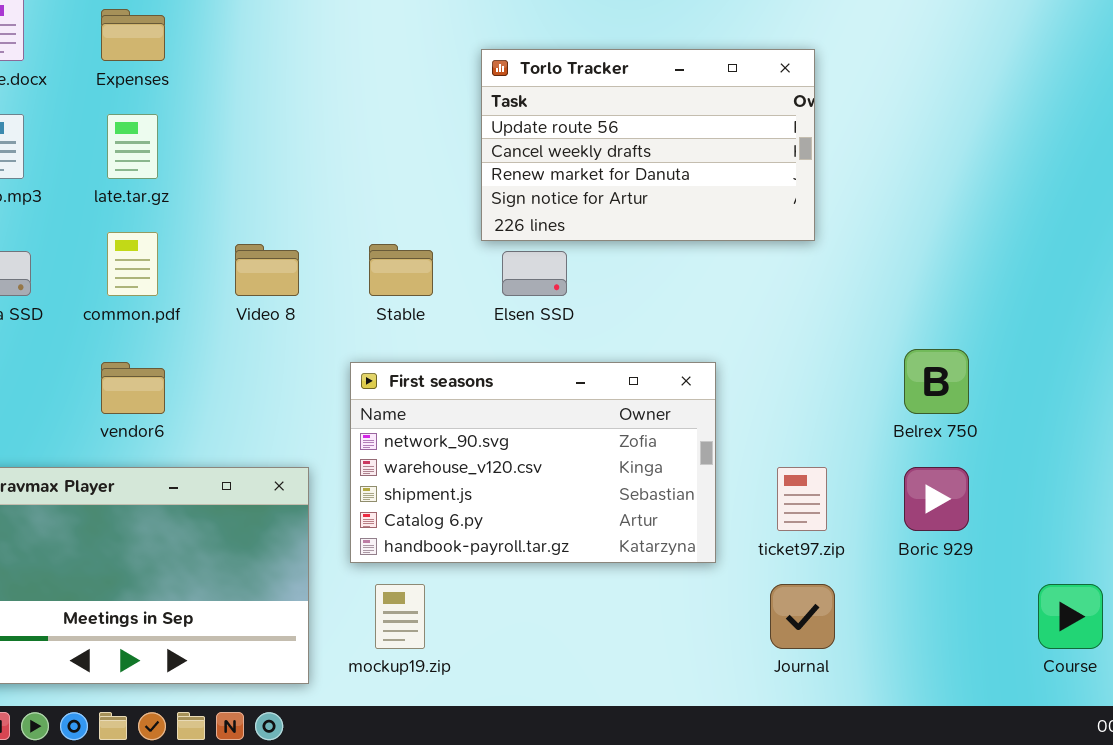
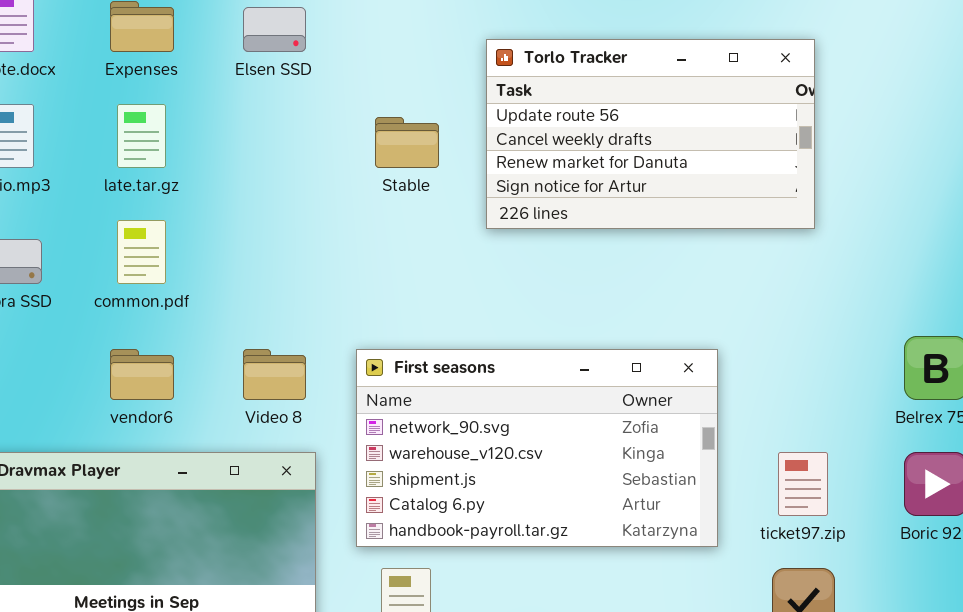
Video 8: [235,244,299,296] -> [243,349,306,400], moved
Stable: [369,244,433,296] -> [375,117,439,168], moved
Elsen SSD: [502,251,567,296] -> [243,7,306,52], moved

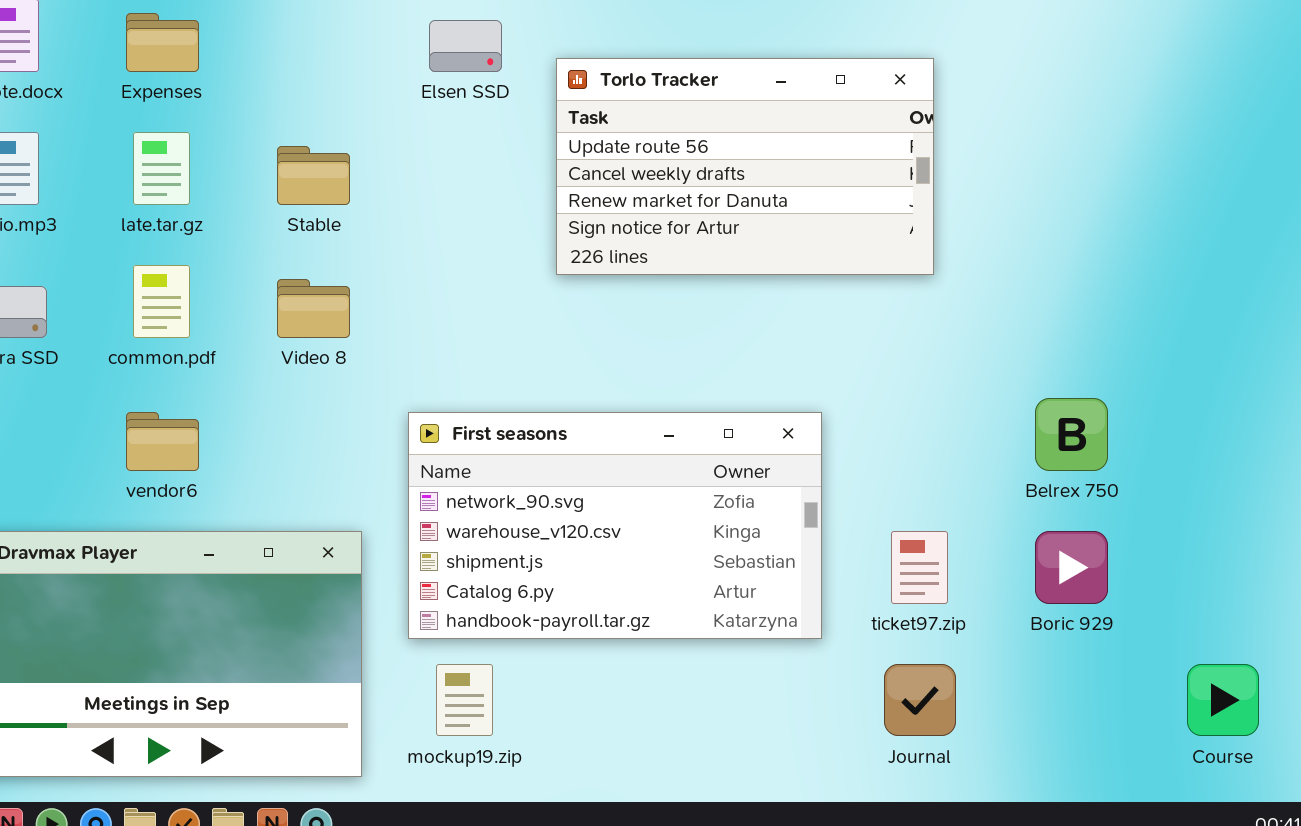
Elsen SSD: [243,7,306,52] -> [429,20,502,72], moved
Stable: [375,117,439,168] -> [277,146,350,205], moved
Video 8: [243,349,306,400] -> [277,279,350,338], moved

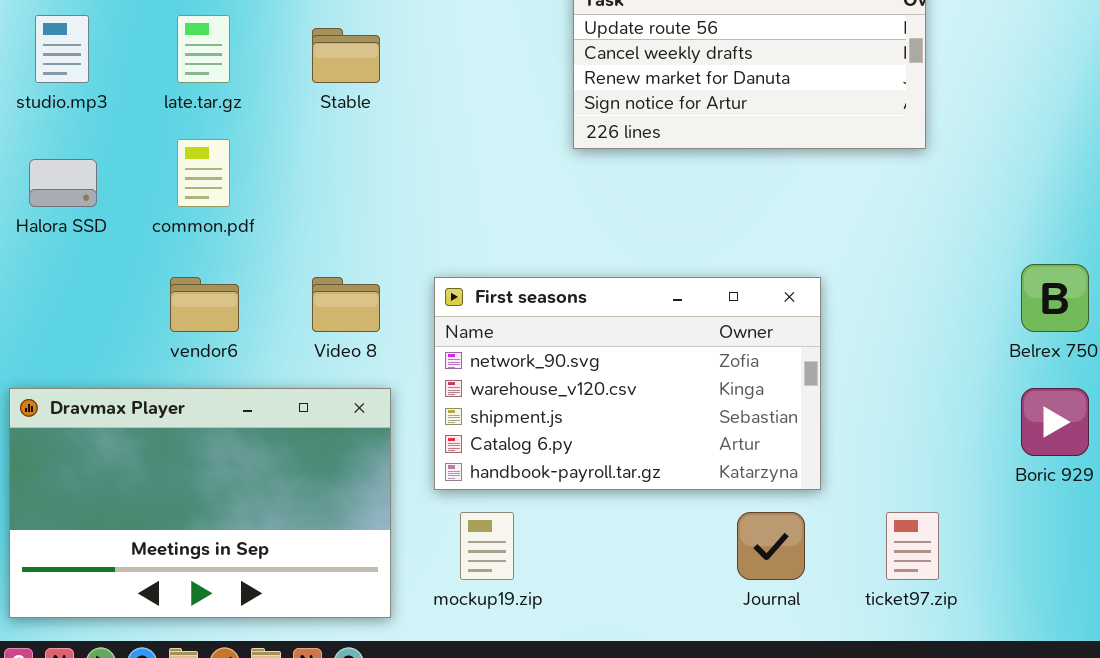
Video 8: [277,279,350,338] -> [312,277,380,332], moved
ticket97.zip: [891,531,948,604] -> [886,512,939,580], moved
Journal: [884,664,956,736] -> [737,512,805,580], moved

